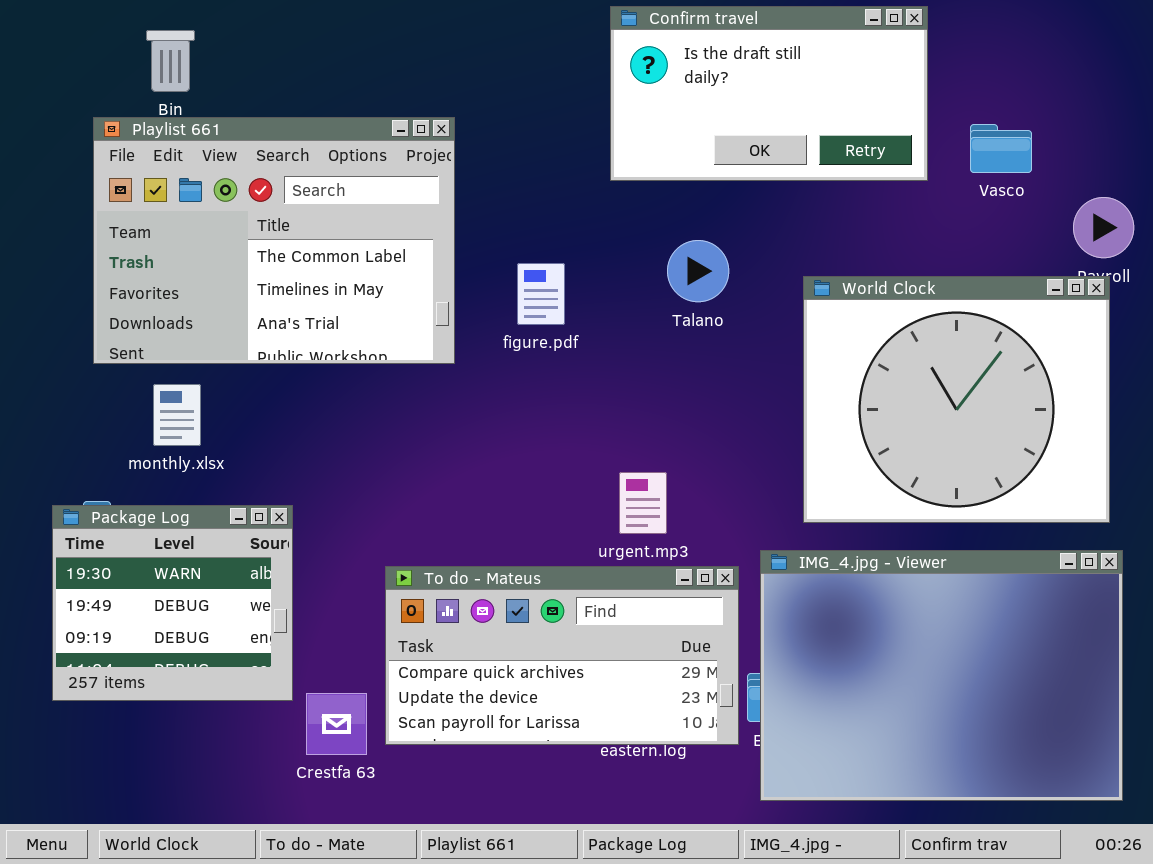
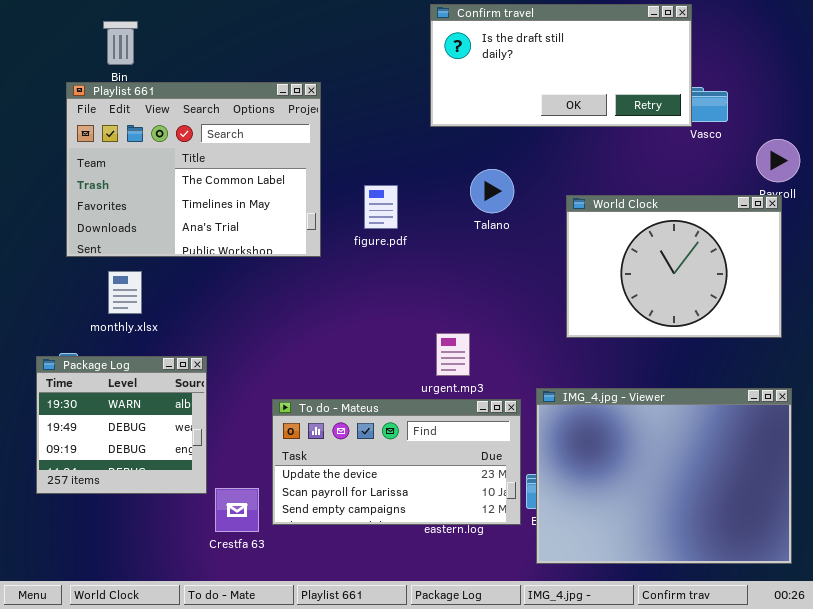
Confirm travel: [610,6,928,181] -> [430,4,692,127], resized
World Clock: [803,276,1110,523] -> [566,195,782,338], resized
To do - Mateus: [385,566,739,745] -> [272,399,521,525], scrolled down 1 row

